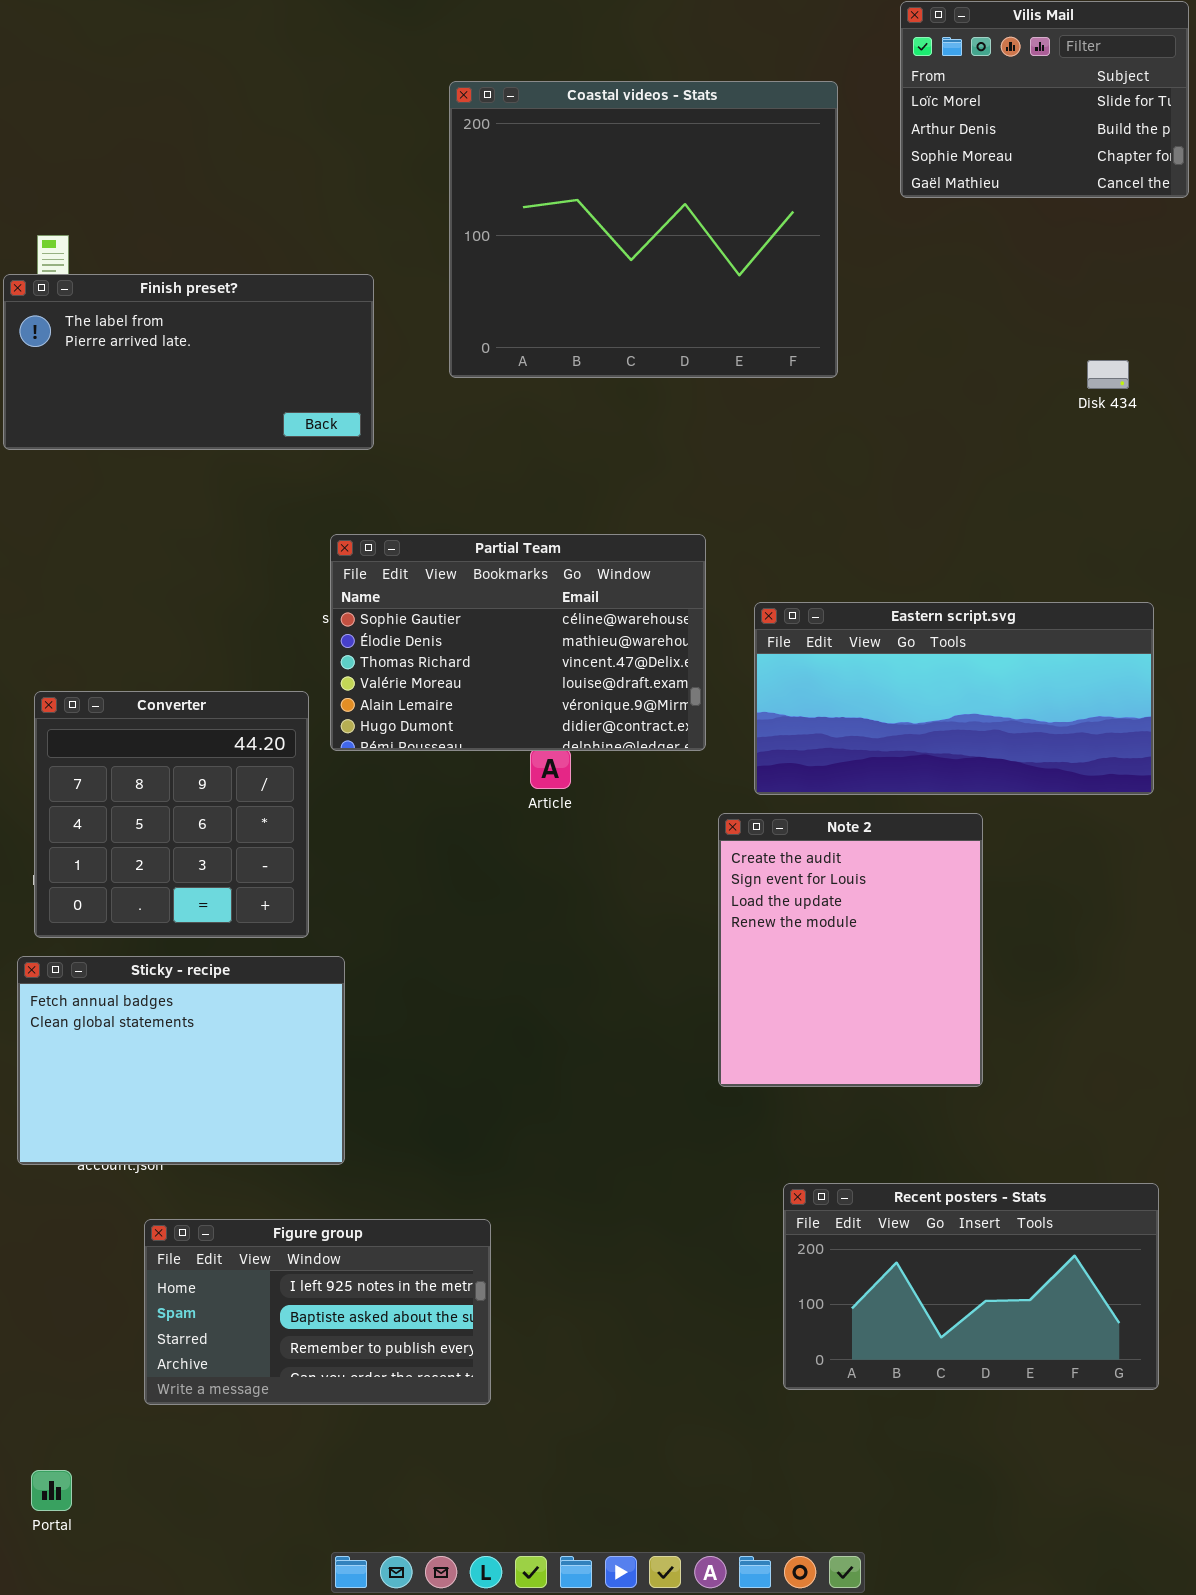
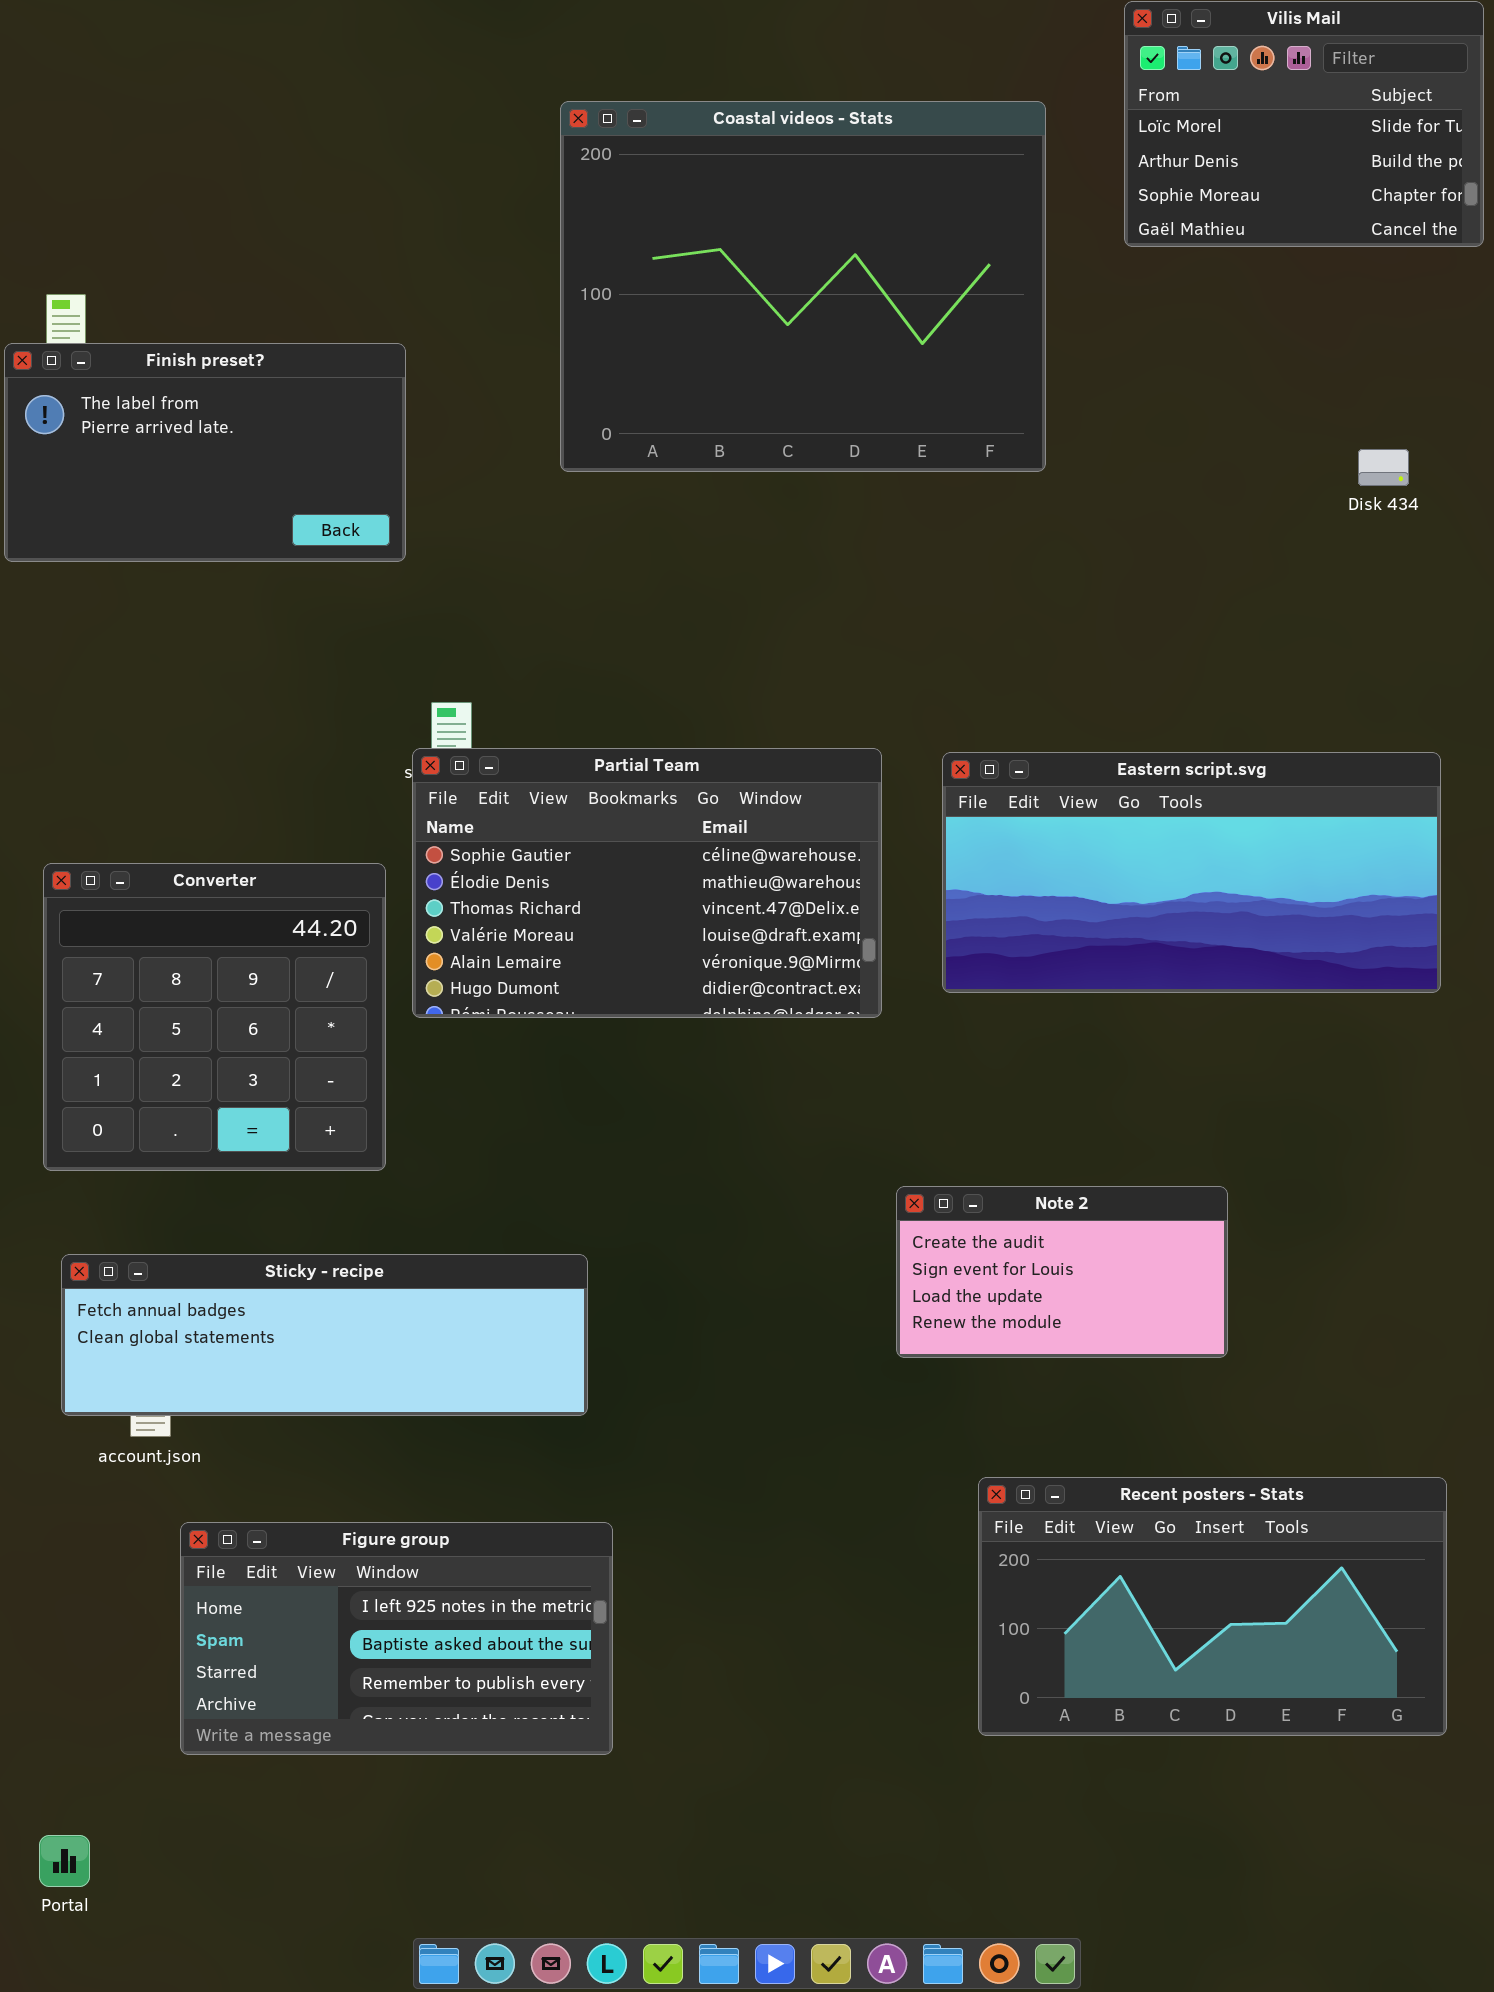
Finish preset?: [3,274,374,450] -> [4,343,406,562], resized
Partial Team: [330,534,706,751] -> [412,748,882,1018], moved
Note 2: [718,813,983,1087] -> [896,1186,1228,1358], resized
Sticky - recipe: [17,956,345,1165] -> [61,1254,588,1416], moved, resized

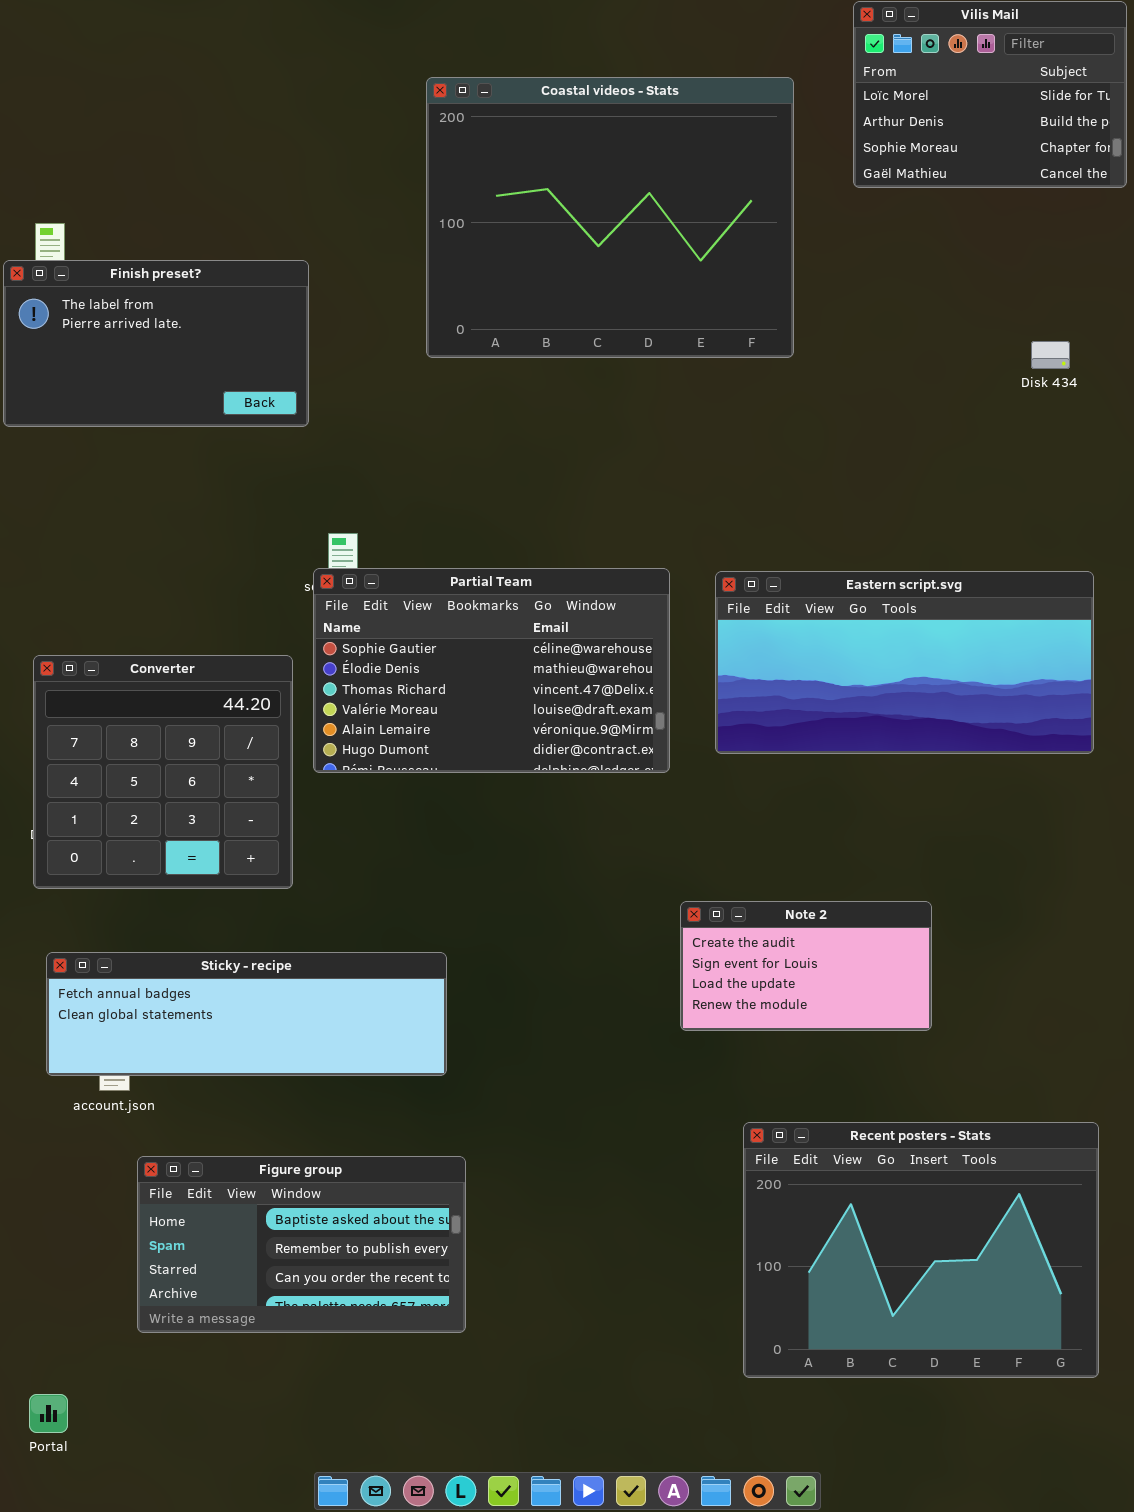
Recent posters - Stats: [978,1477,1447,1736] -> [743,1122,1099,1378], resized
Figure group: [180,1522,613,1755] -> [137,1156,466,1333], scrolled down 1 row

